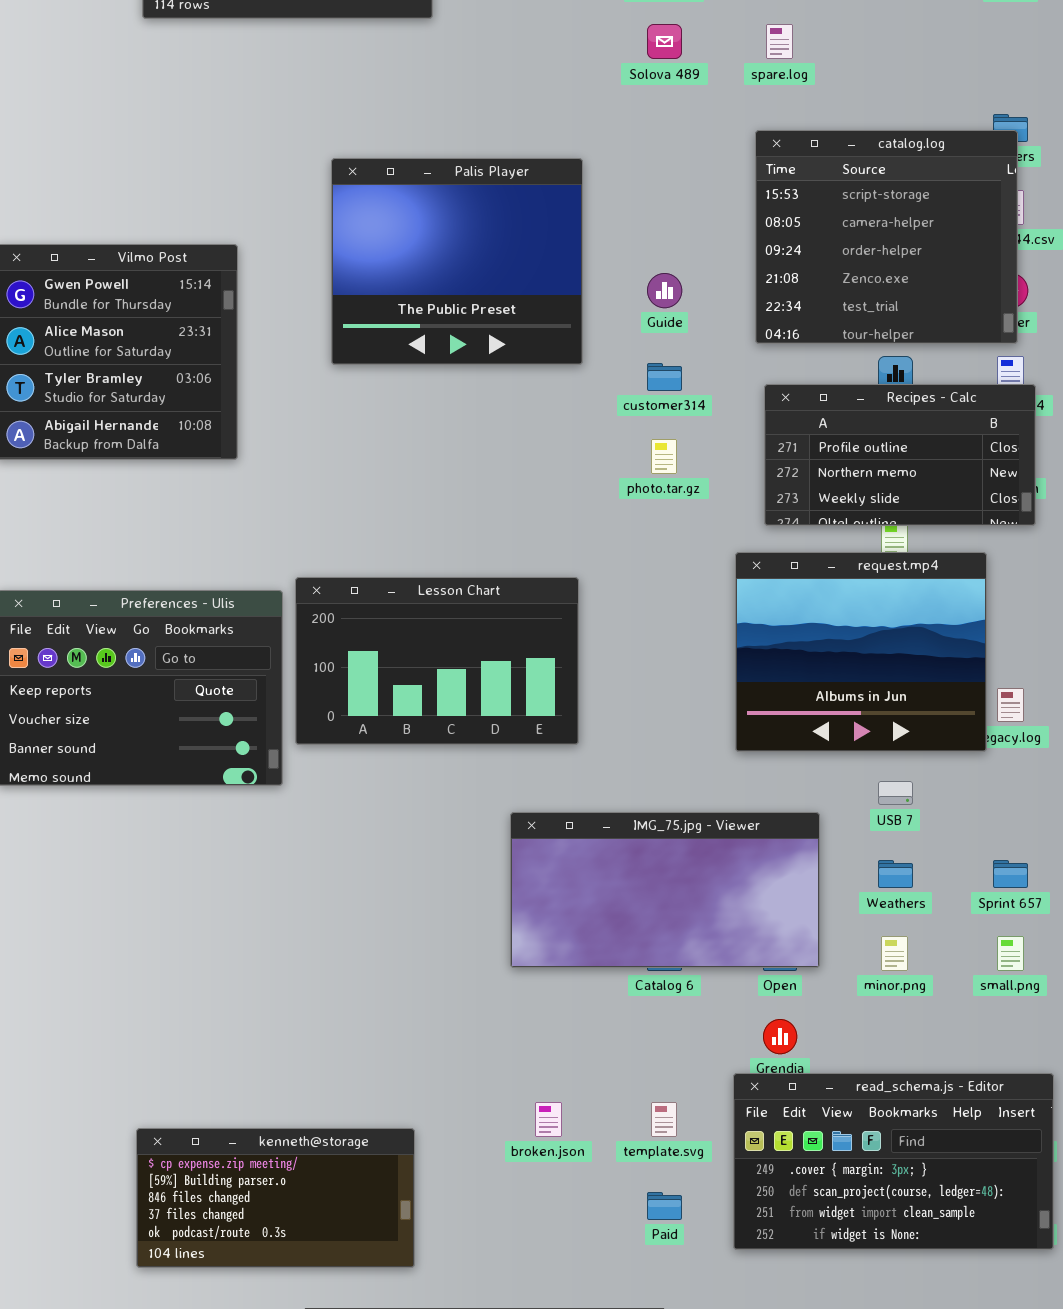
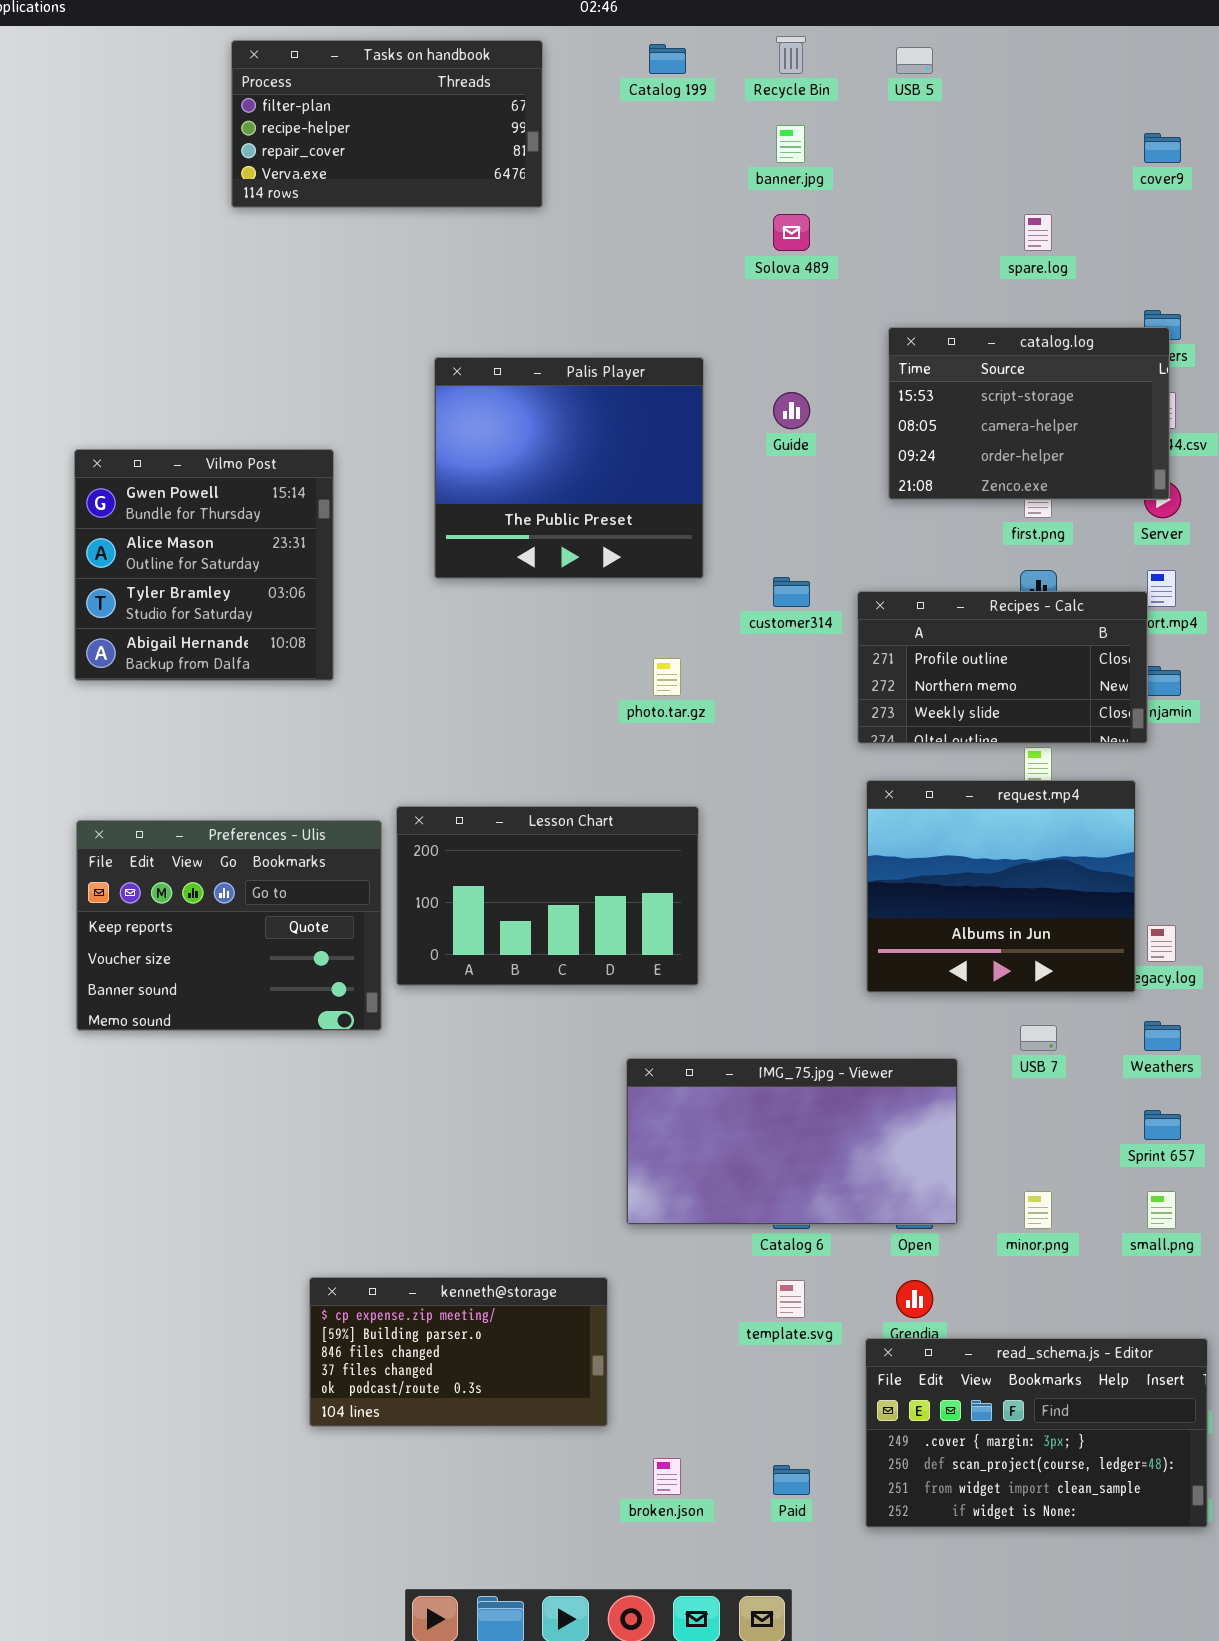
spare.log: [766,24,793,59] -> [1024,214,1052,251], moved
catalog.log: [755,130,1018,344] -> [888,327,1170,500], resized
Guide: [647,273,682,308] -> [773,392,810,429], moved
Recipes - Calc: [764,384,1036,526] -> [857,591,1148,744], moved
photo.tar.gz: [651,439,677,474] -> [653,658,681,696], moved
Weathers: [878,860,913,888] -> [1144,1021,1181,1051], moved
broken.json: [535,1102,562,1137] -> [653,1458,681,1495], moved
template.svg: [651,1102,677,1137] -> [776,1280,805,1318], moved
kenneth@storage: [136,1128,415,1268] -> [309,1277,608,1427], moved

